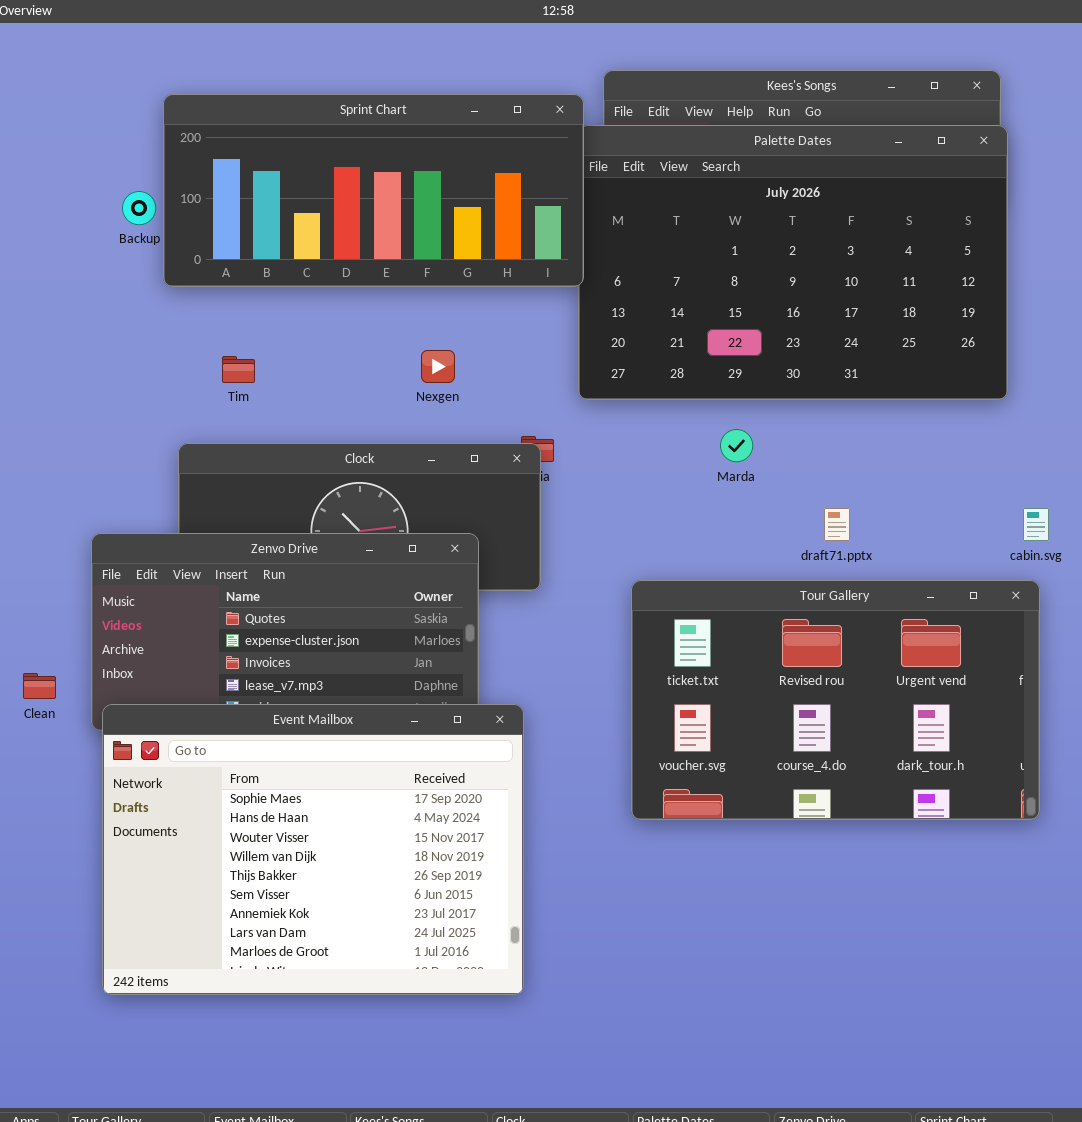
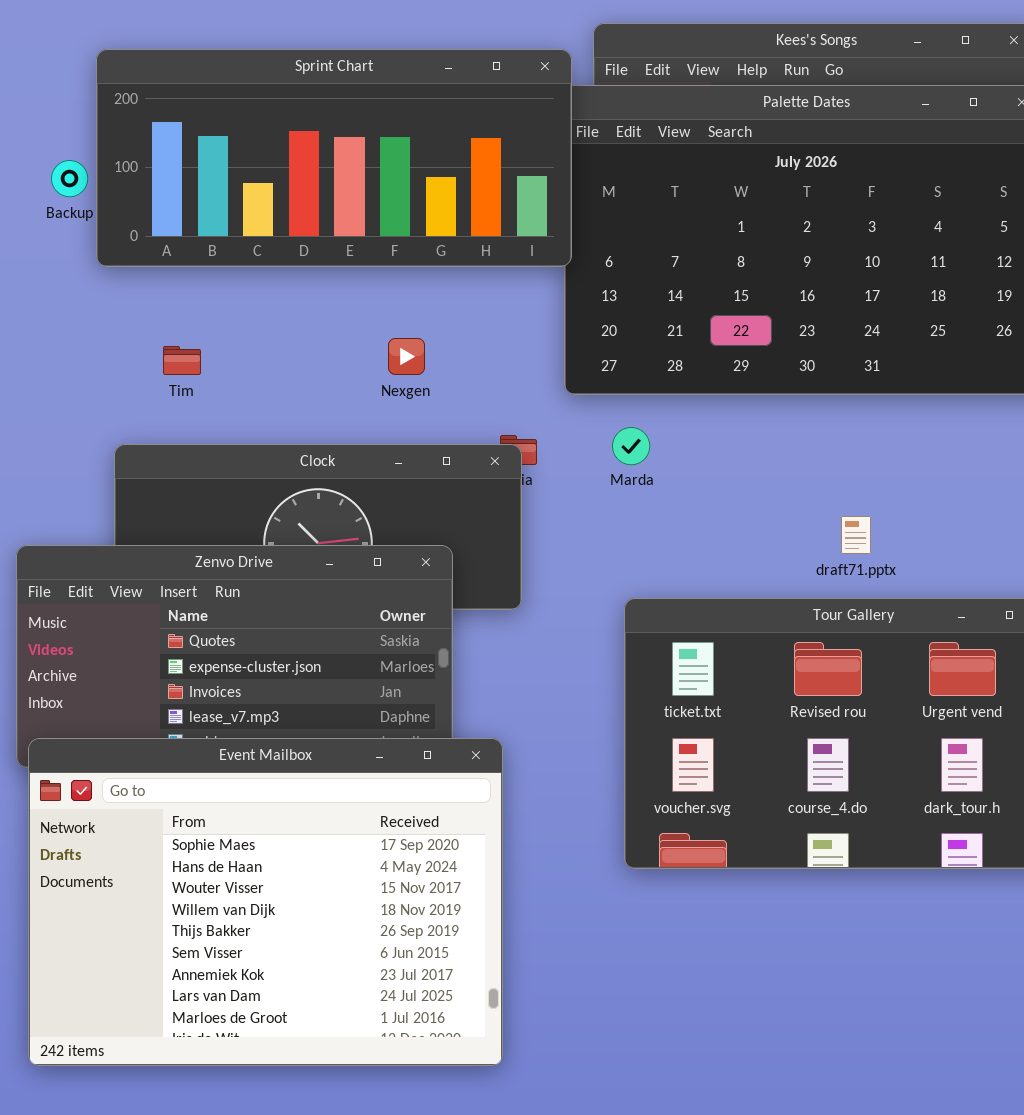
Marda: [720,429,753,462] -> [612,427,650,465], moved

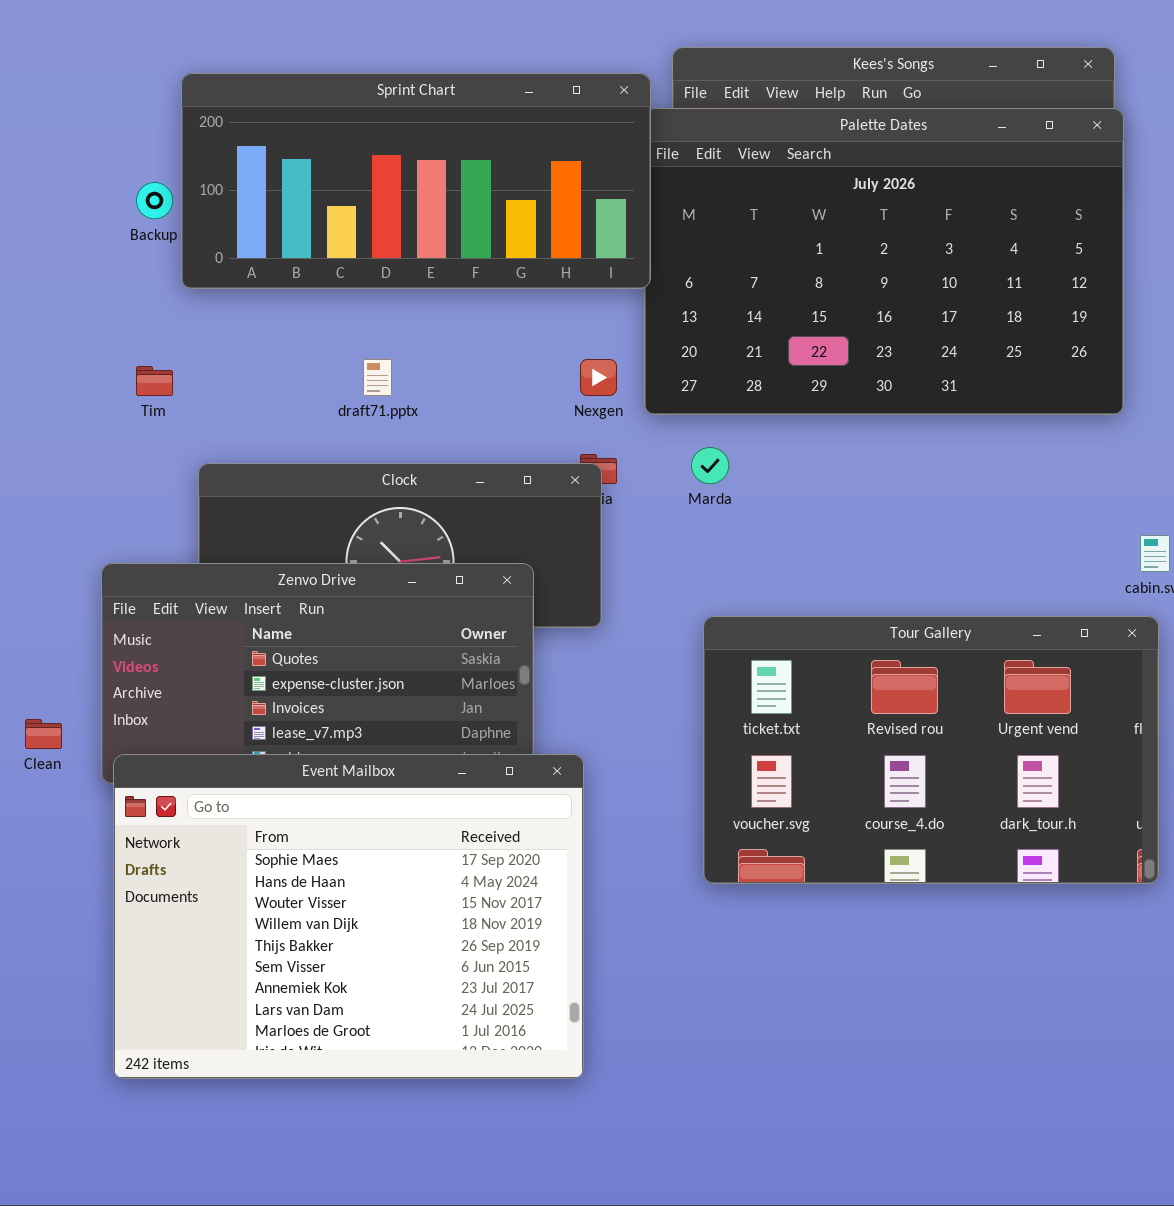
Nexgen: [388,338,425,375] -> [580,359,617,396], moved
Tim: [163,346,201,375] -> [136,366,173,396], moved
draft71.pptx: [841,516,871,554] -> [363,359,392,396], moved

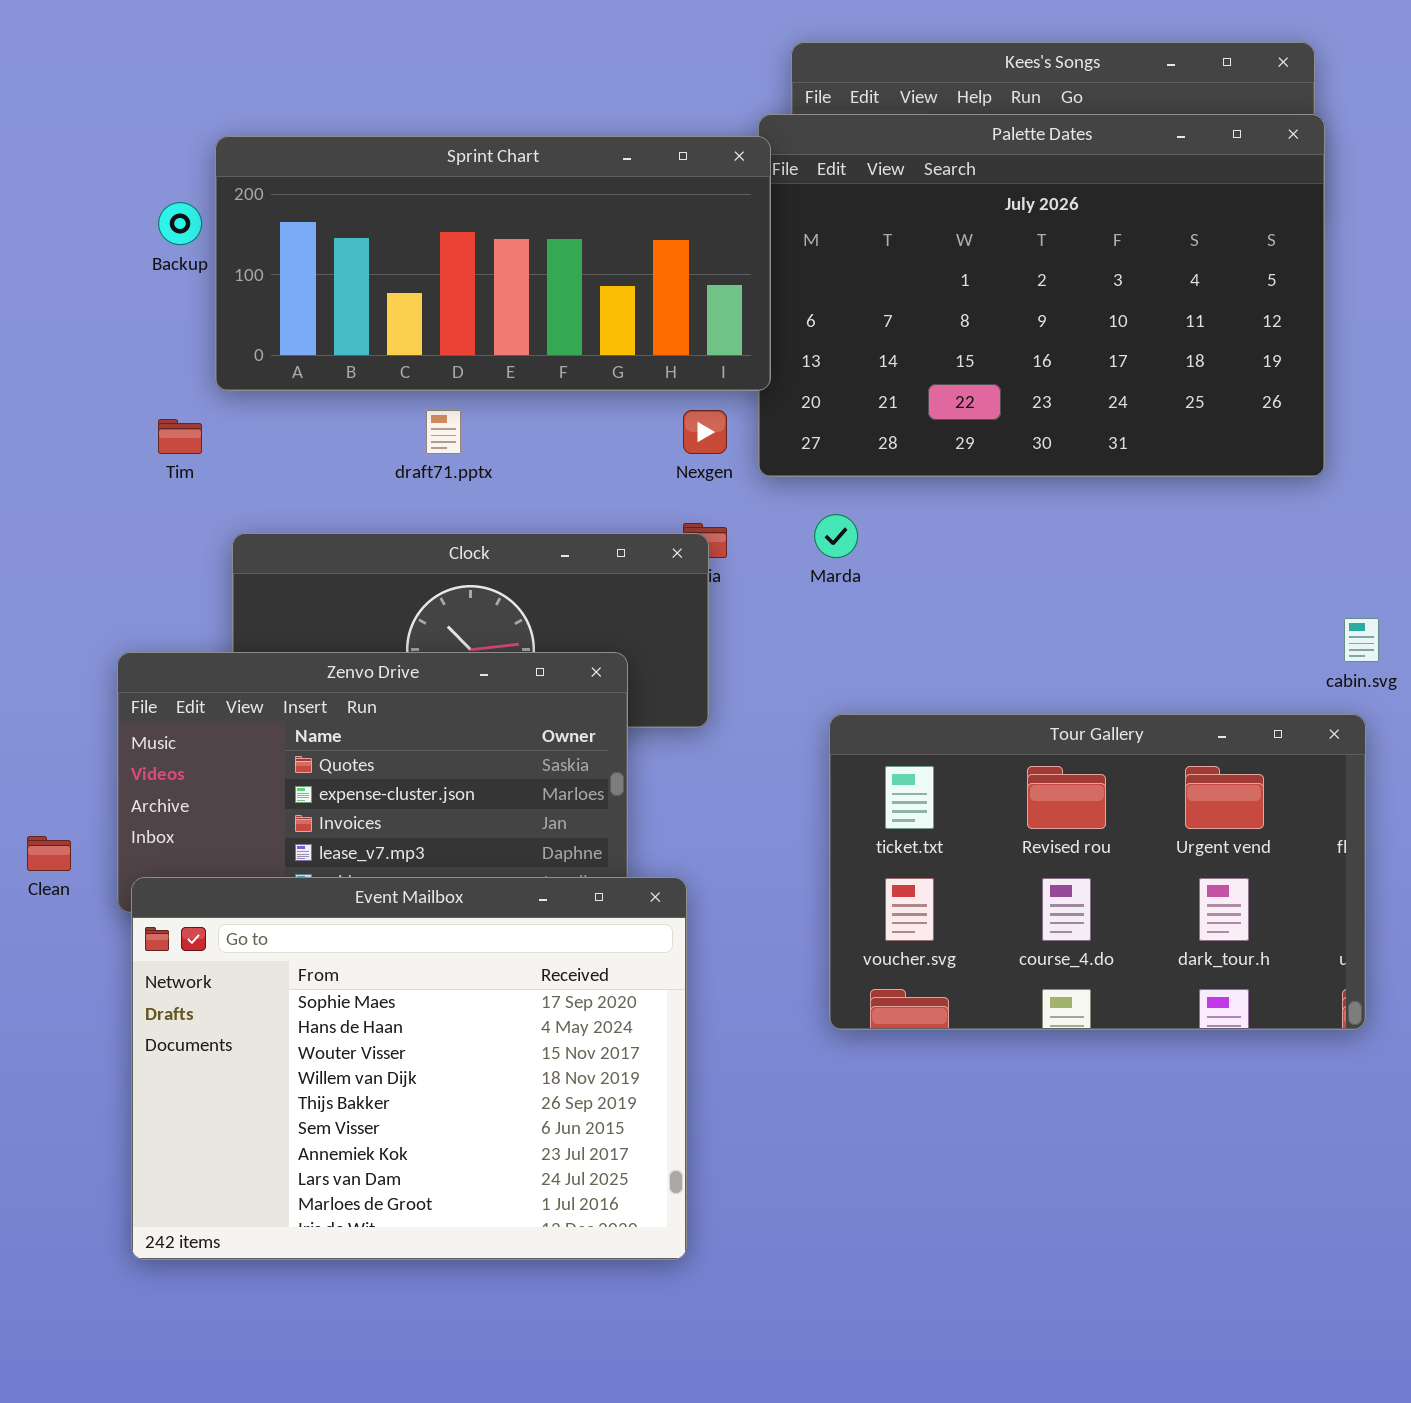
Sprint Chart: [181,73,651,289] -> [215,136,771,391], moved

